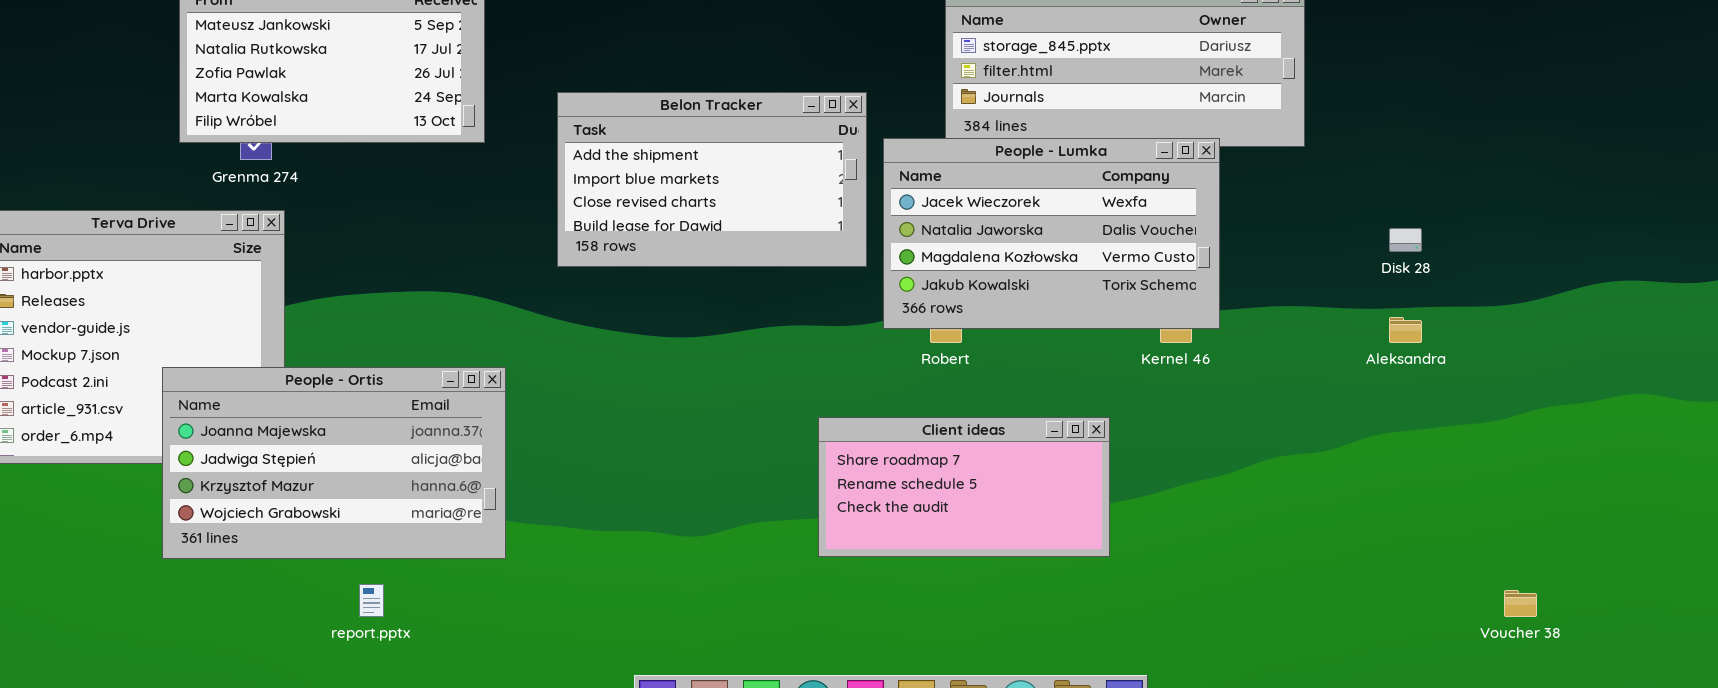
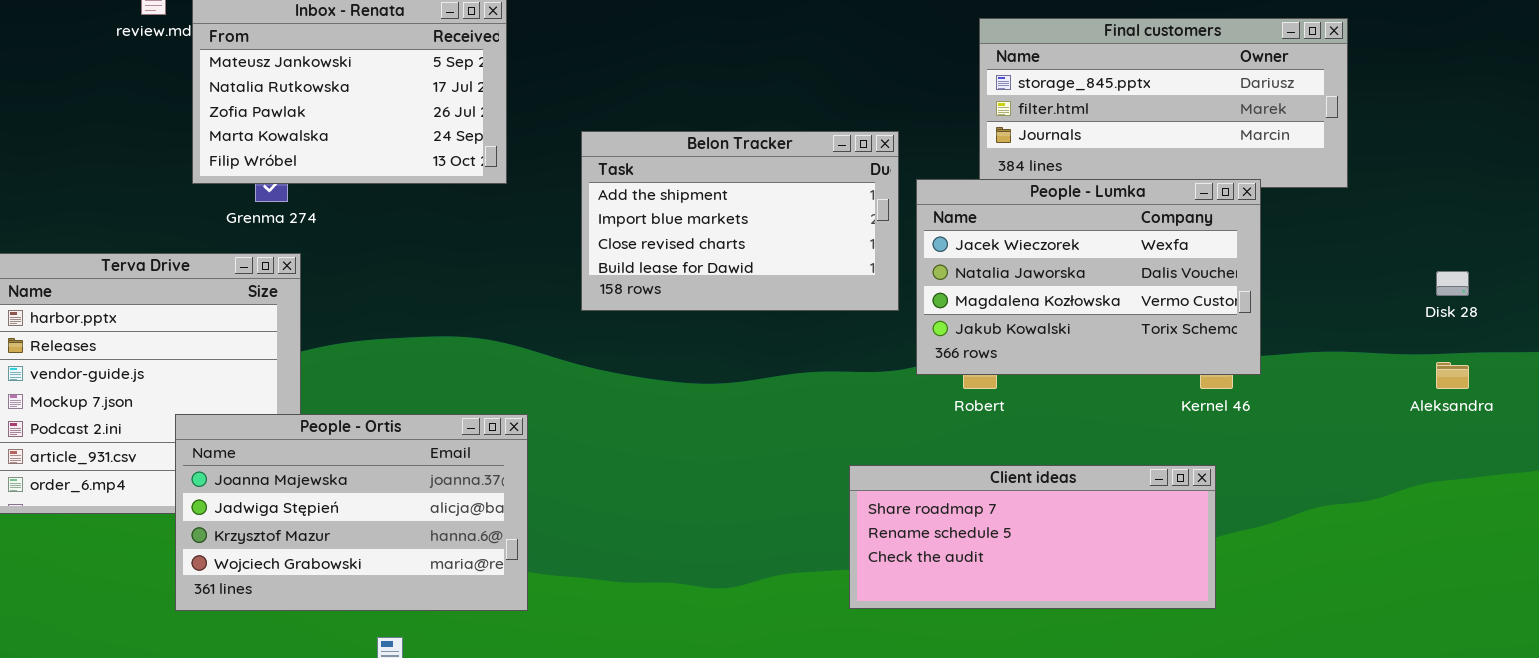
Client ideas: [818,417,1110,557] -> [849,465,1216,609], resized

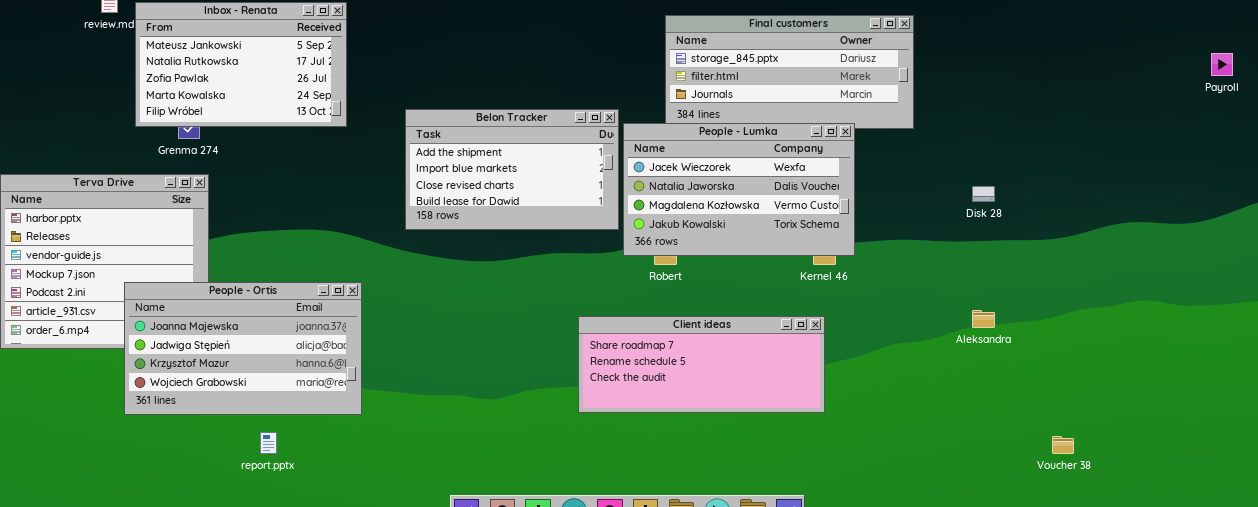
Belon Tracker: [581,131,899,311] -> [405,109,619,230], moved
Aleksandra: [1436,362,1469,389] -> [972,310,995,328], moved

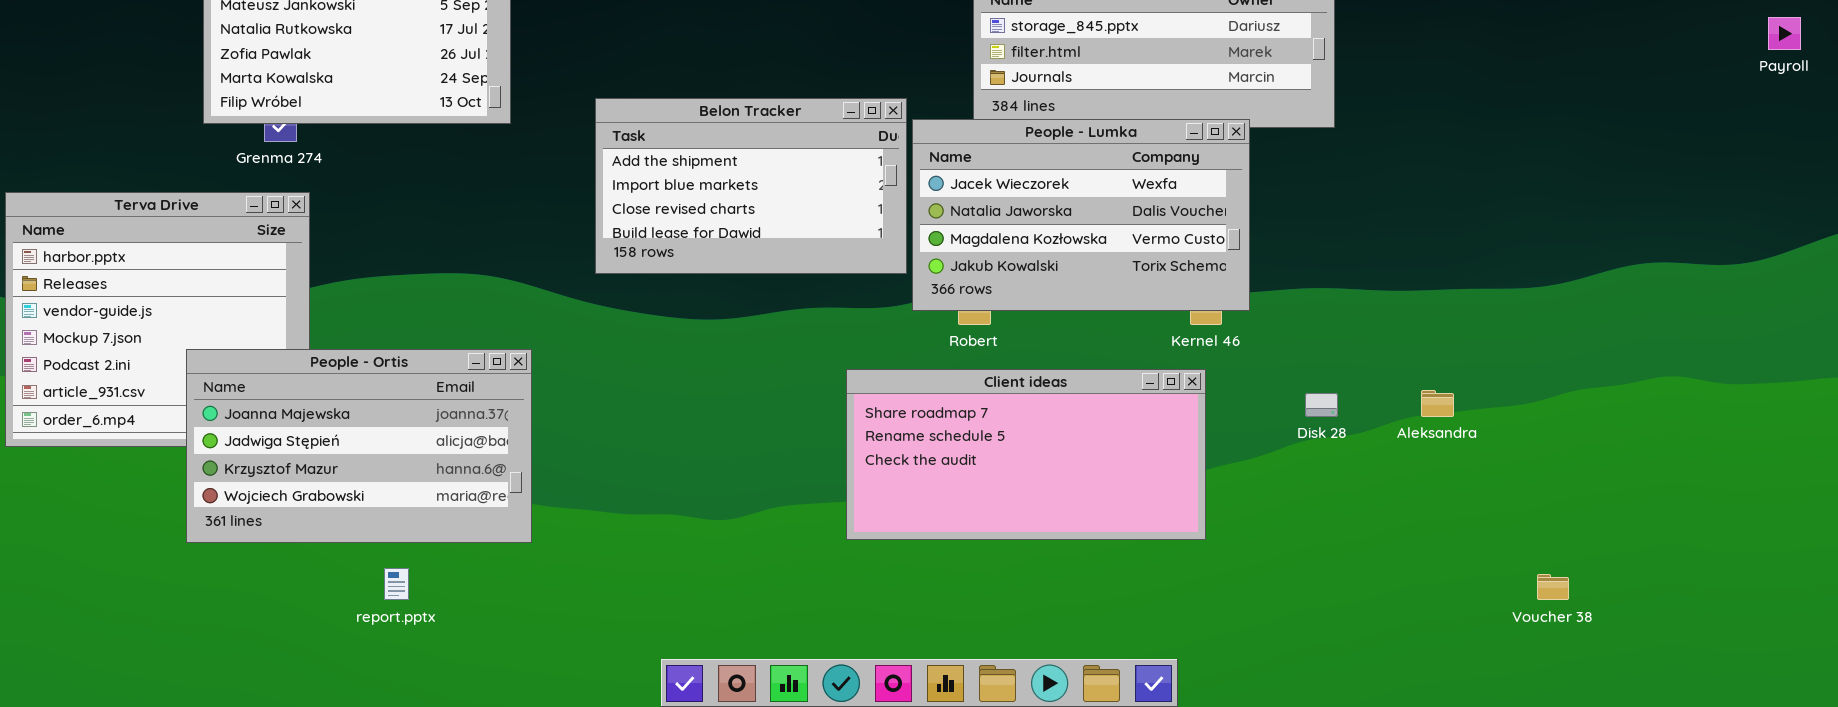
Disk 28: [972,186,995,202] -> [1305,393,1338,417], moved
Client ideas: [578,316,825,413] -> [846,369,1206,540], resized

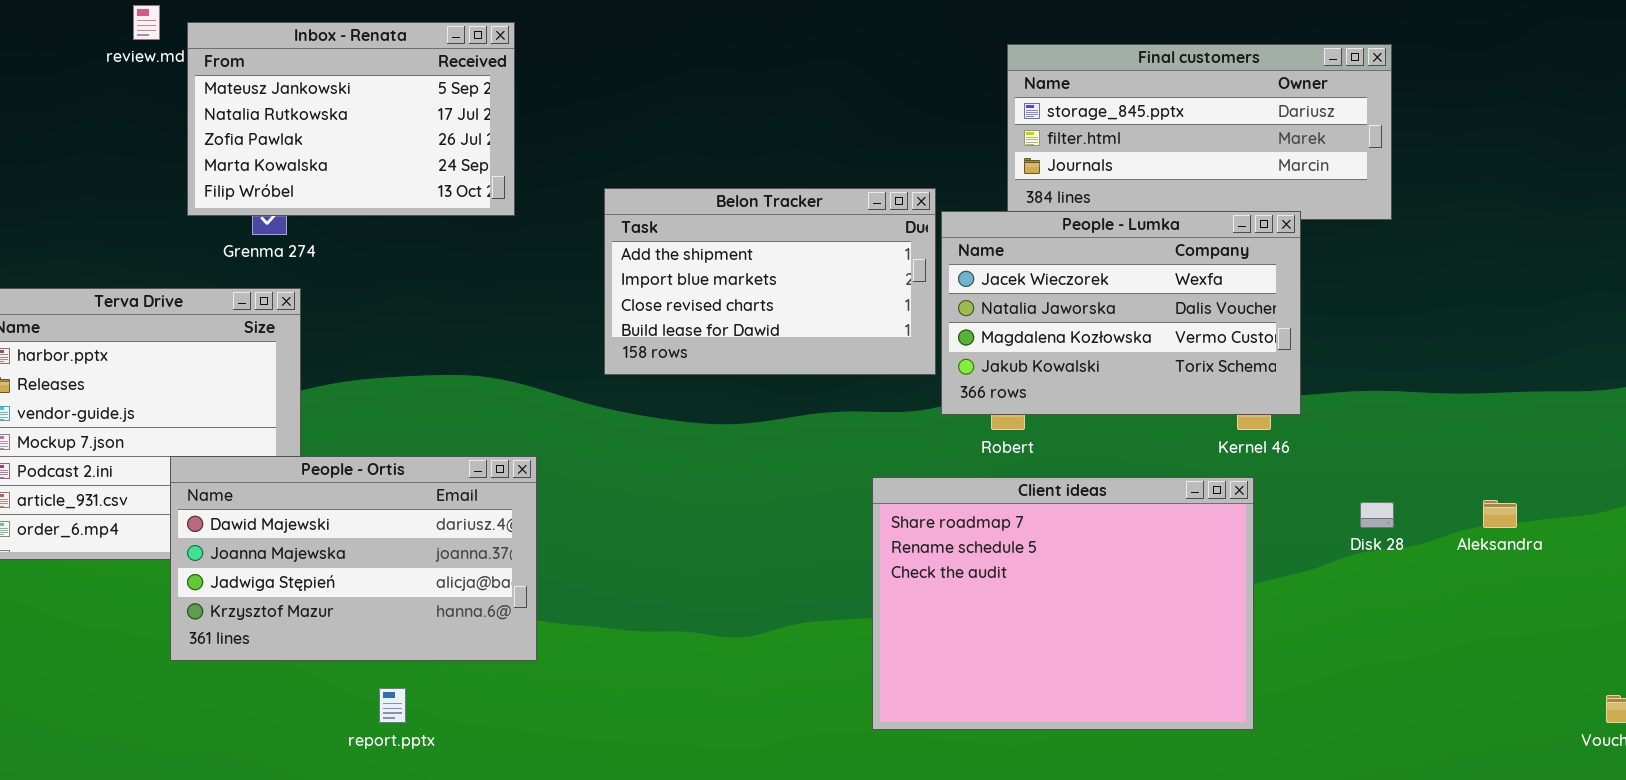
People - Ortis: [186,349,532,543] -> [170,456,537,661], scrolled up 1 row
Client ideas: [846,369,1206,540] -> [872,477,1254,730], resized

